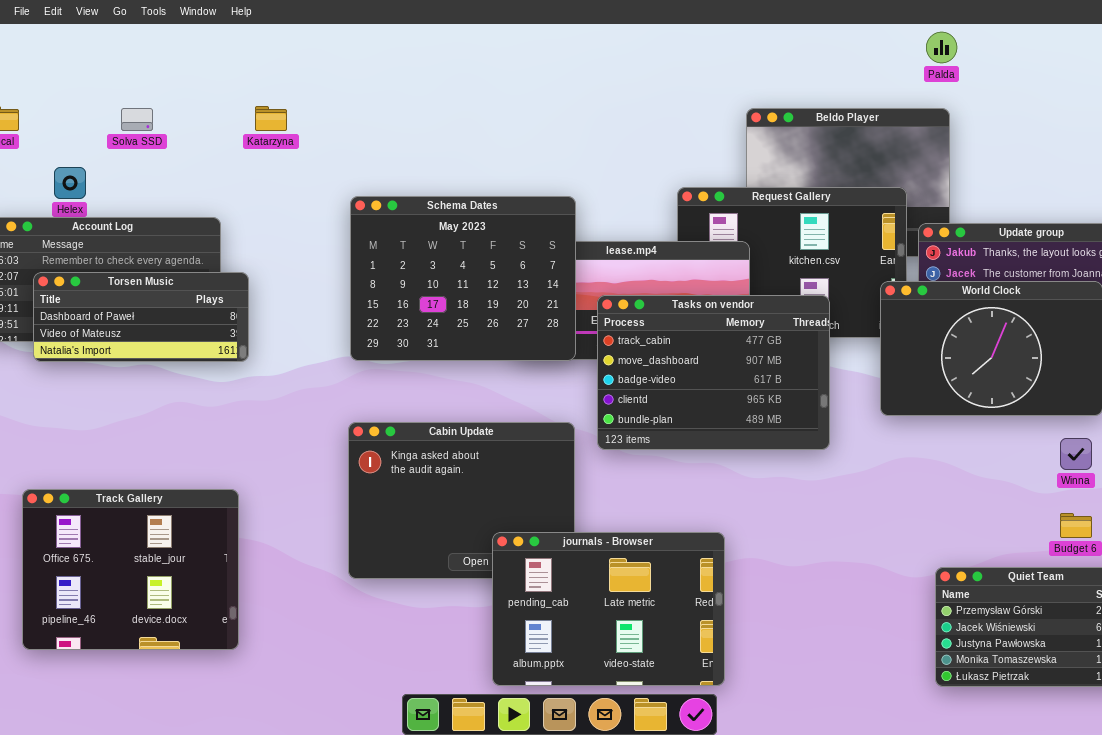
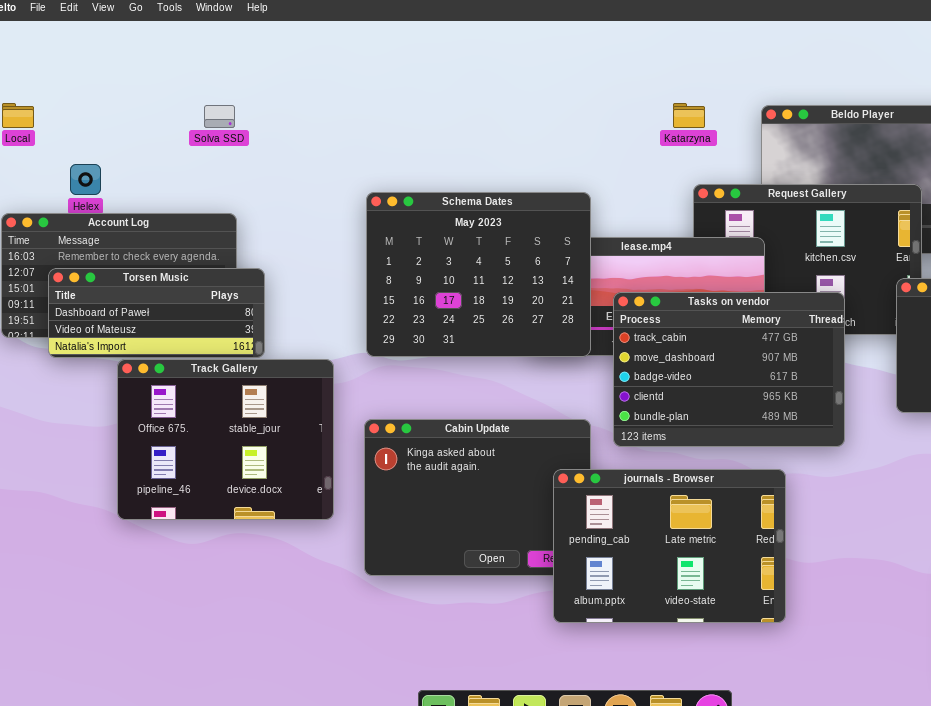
Katarzyna: [255,106,287,131] -> [673,103,705,128], moved
Solva SSD: [121,108,153,131] -> [204,105,235,128], moved
Track Gallery: [22,489,239,650] -> [117,359,334,520], moved
journals - Browser: [492,532,725,686] -> [553,469,786,623], moved

